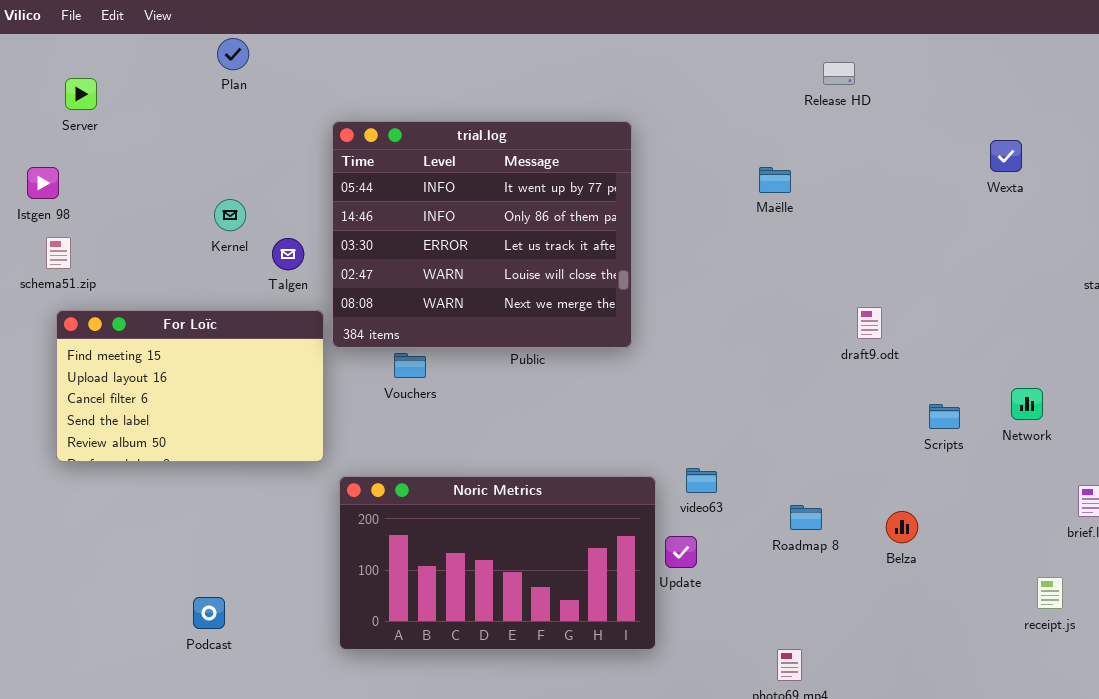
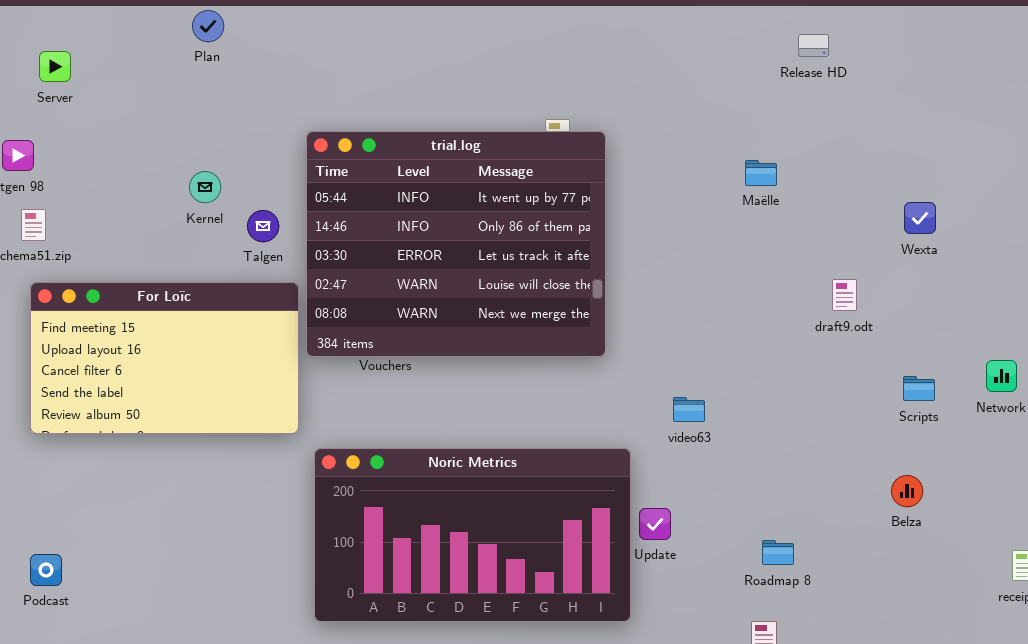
trial.log: [332,121,632,348] -> [306,131,606,357], moved
Wexta: [990,140,1022,172] -> [904,202,936,234], moved
Maëlle: [759,167,791,193] -> [745,160,777,186], moved
video63: [686,468,717,493] -> [673,397,705,422], moved
Roadmap 8: [790,505,822,530] -> [762,540,794,565], moved
Belza: [886,511,918,543] -> [891,475,923,507], moved
Podcast: [193,597,225,629] -> [30,554,62,586], moved

